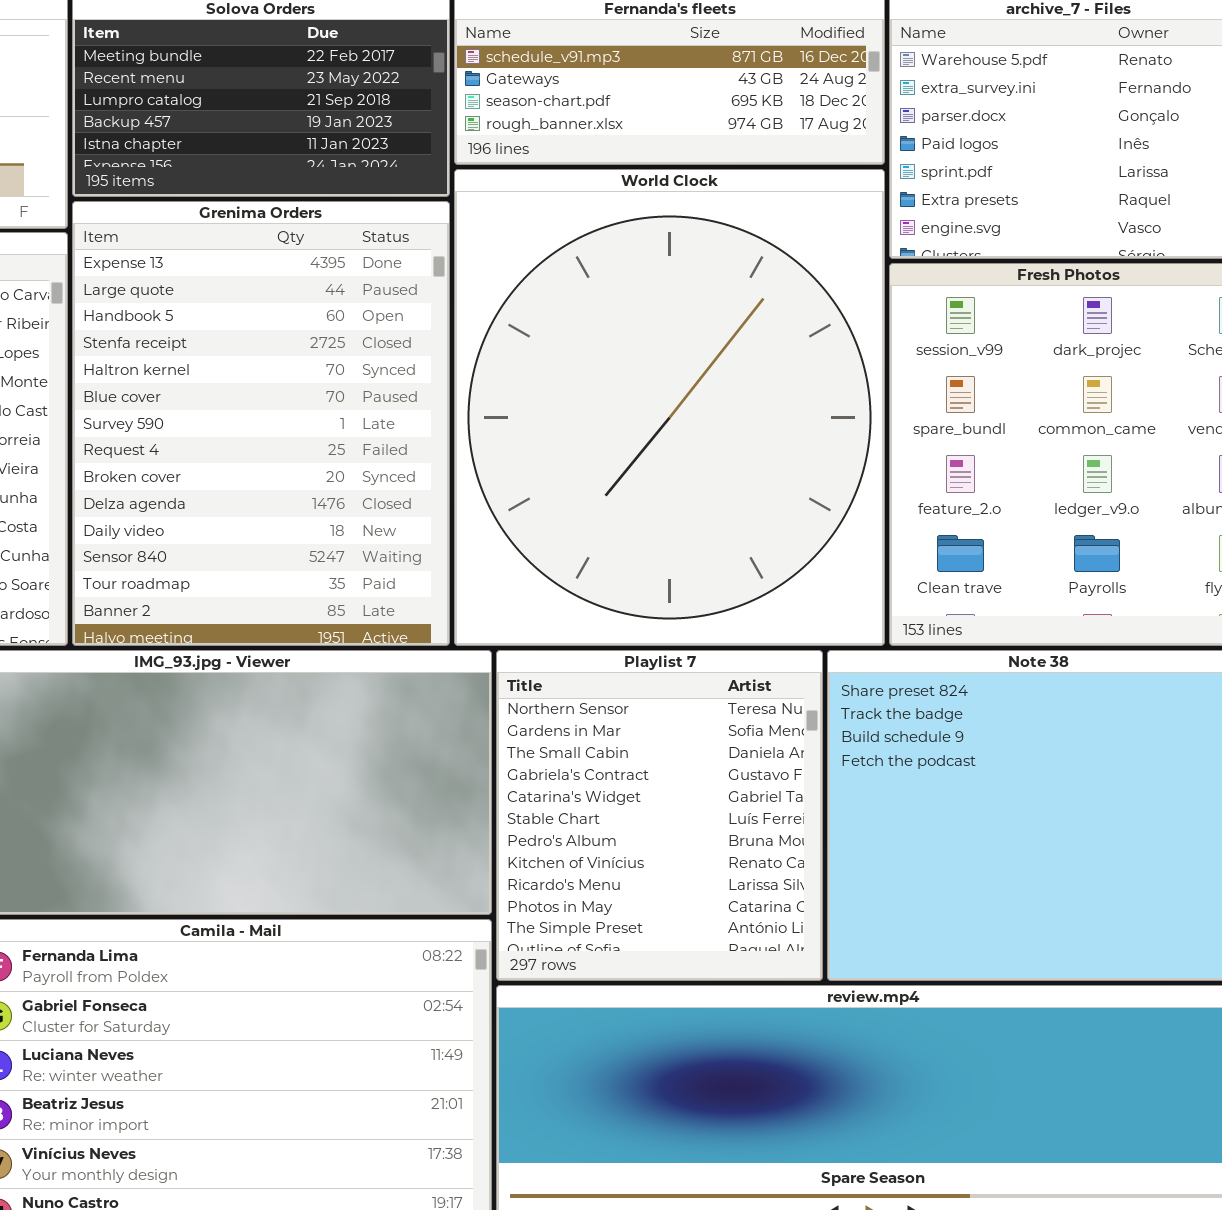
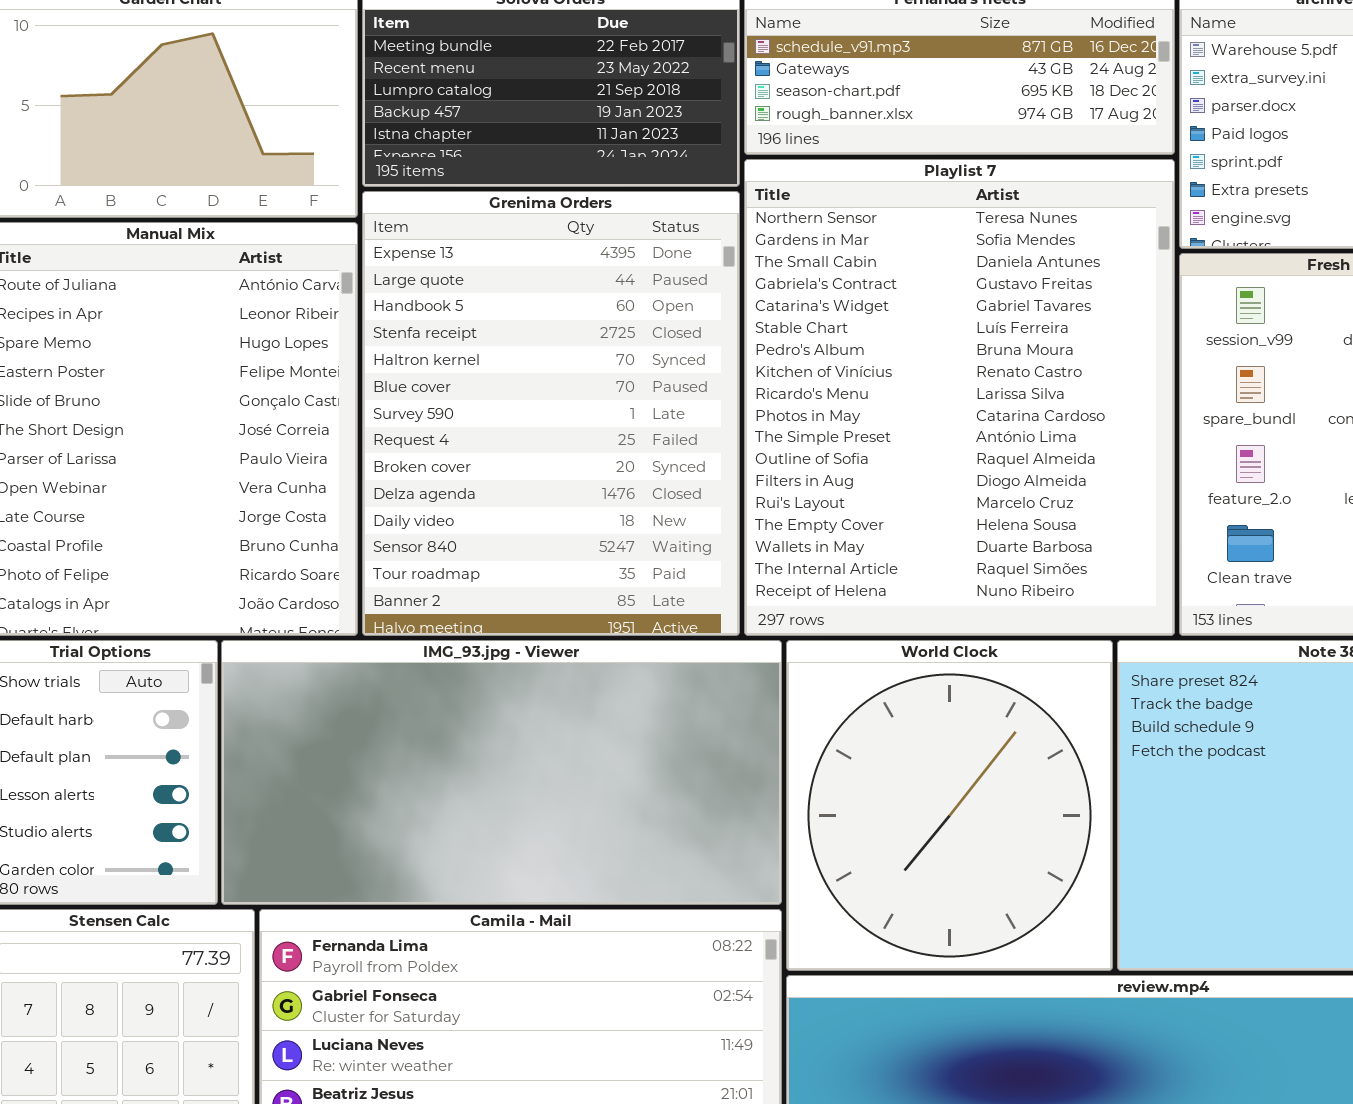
World Clock: [454,169,885,646] -> [786,640,1113,971], moved, resized
Playlist 7: [496,650,823,981] -> [744,159,1175,636], moved, resized

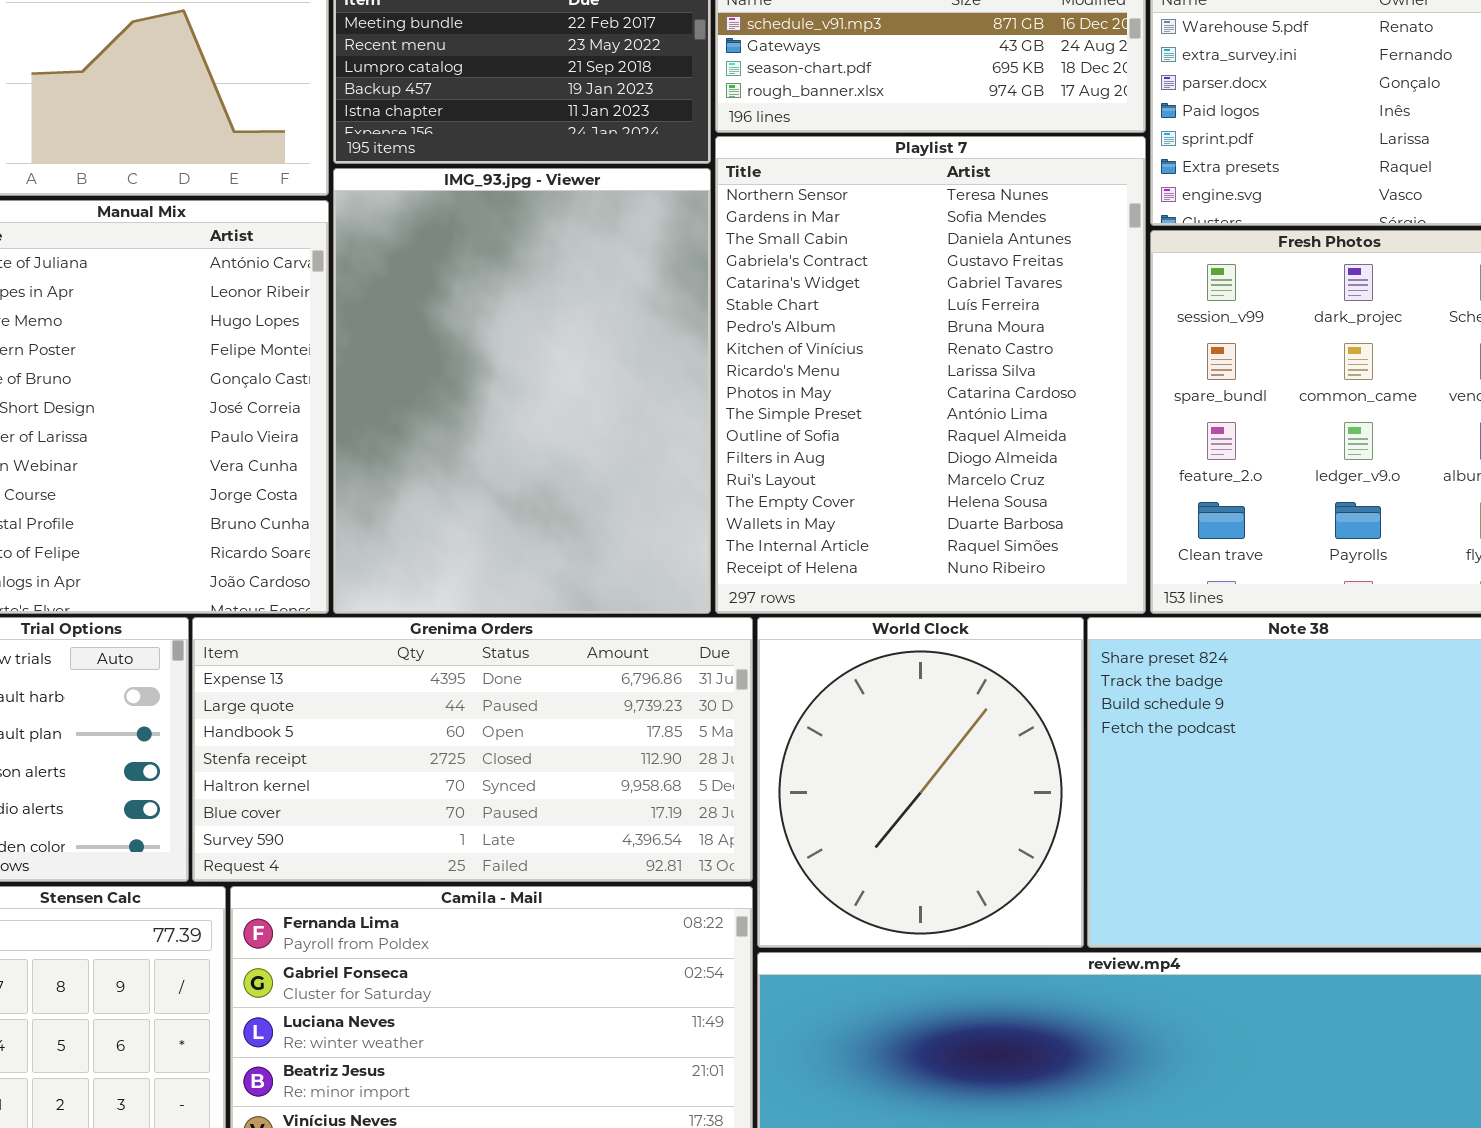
Grenima Orders: [362,191,740,636] -> [192,617,753,882], moved, resized
IMG_93.jpg - Viewer: [221,640,782,905] -> [333,168,711,614], moved, resized

